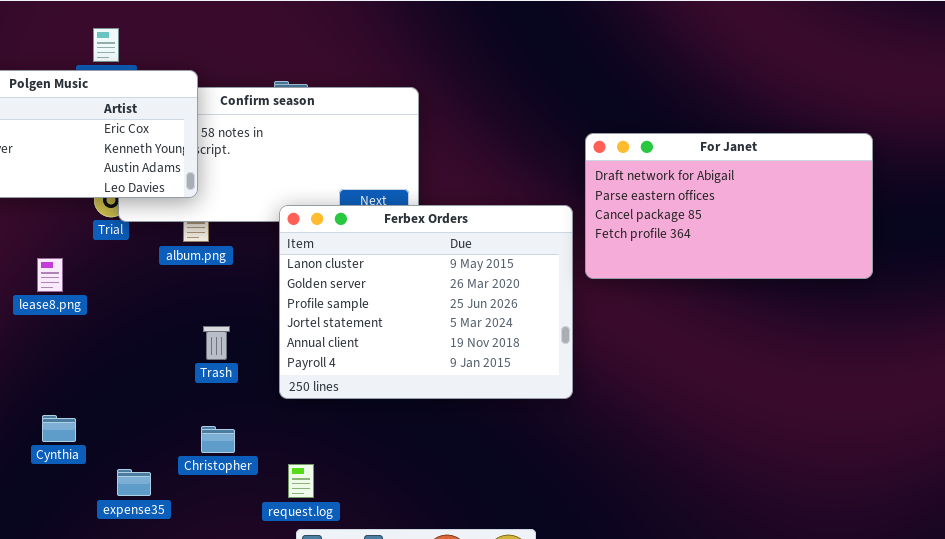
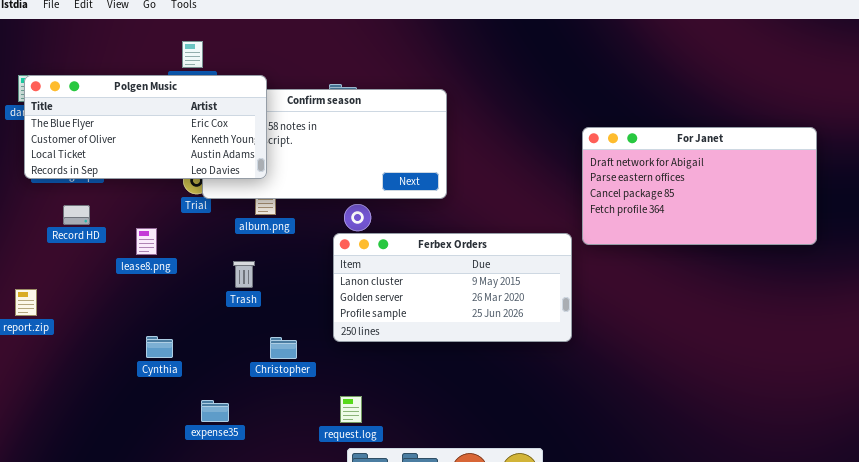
Ferbex Orders: [279,205,573,399] -> [333,233,572,342], resized
Trash: [203,326,230,360] -> [233,261,255,288], moved
Cynthia: [42,415,76,442] -> [146,336,173,358], moved
Christopher: [201,426,235,453] -> [270,337,297,359], moved

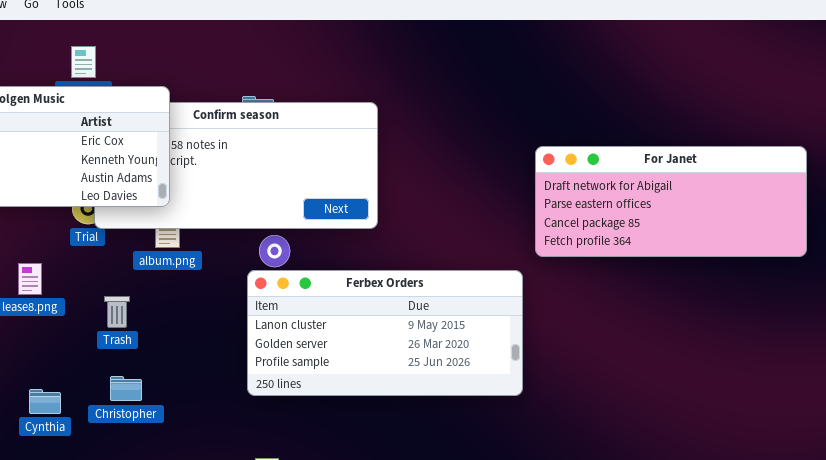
For Janet: [582,127,817,245] -> [535,146,807,257], resized
Trash: [233,261,255,288] -> [104,296,130,328], moved
Christopher: [270,337,297,359] -> [110,376,142,401], moved

